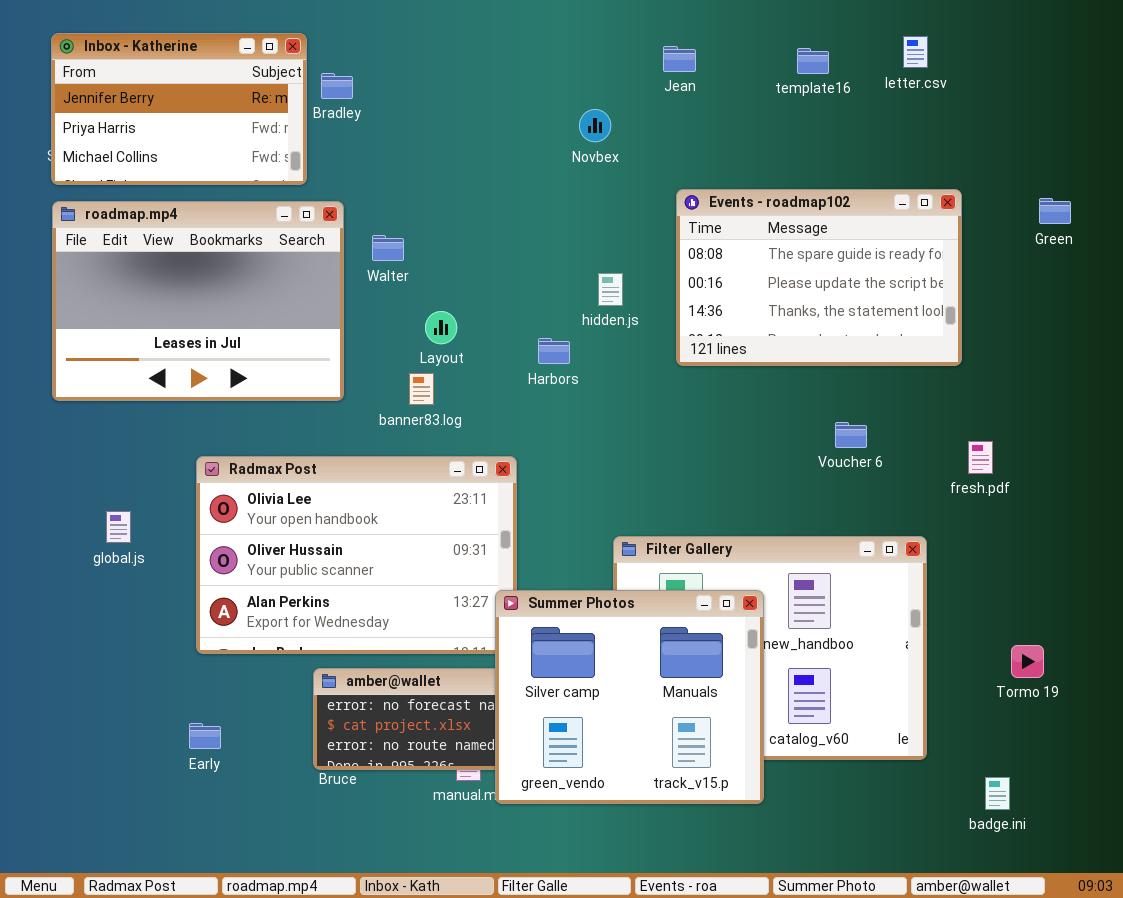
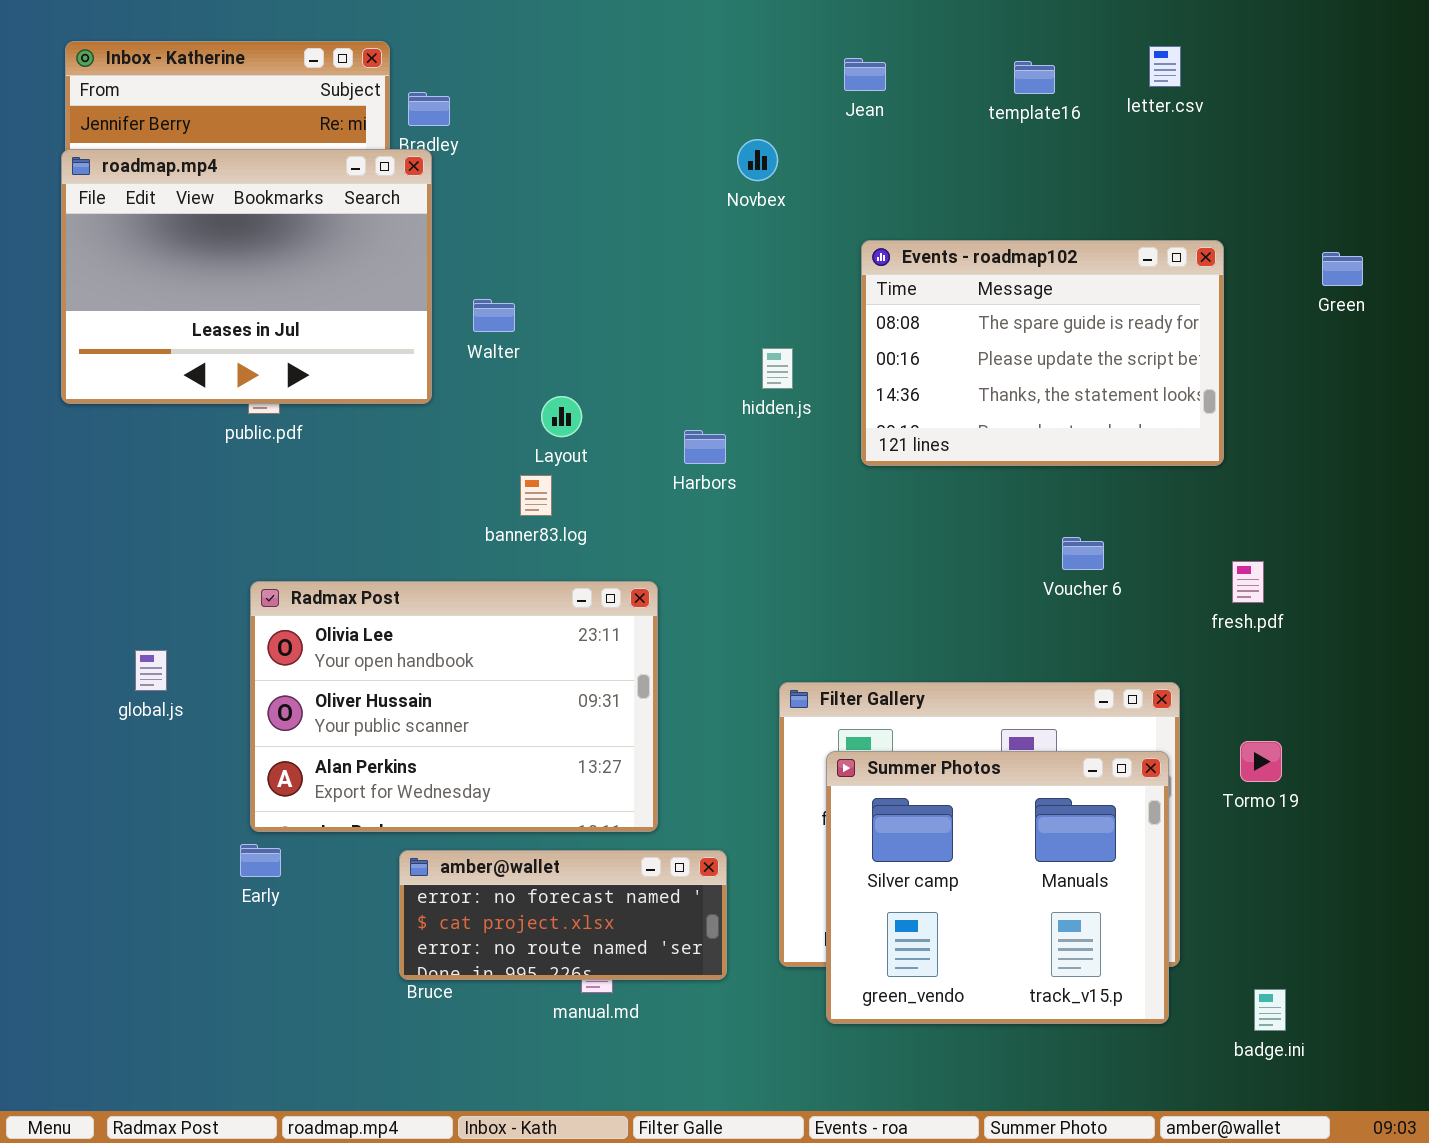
roadmap.mp4: [52,201,344,401] -> [61,149,432,404], moved
Summer Photos: [495,590,764,804] -> [826,751,1169,1024], moved
Tormo 19: [1011,645,1044,678] -> [1240,741,1282,782], moved
Early: [189,723,221,749] -> [240,844,281,877], moved

